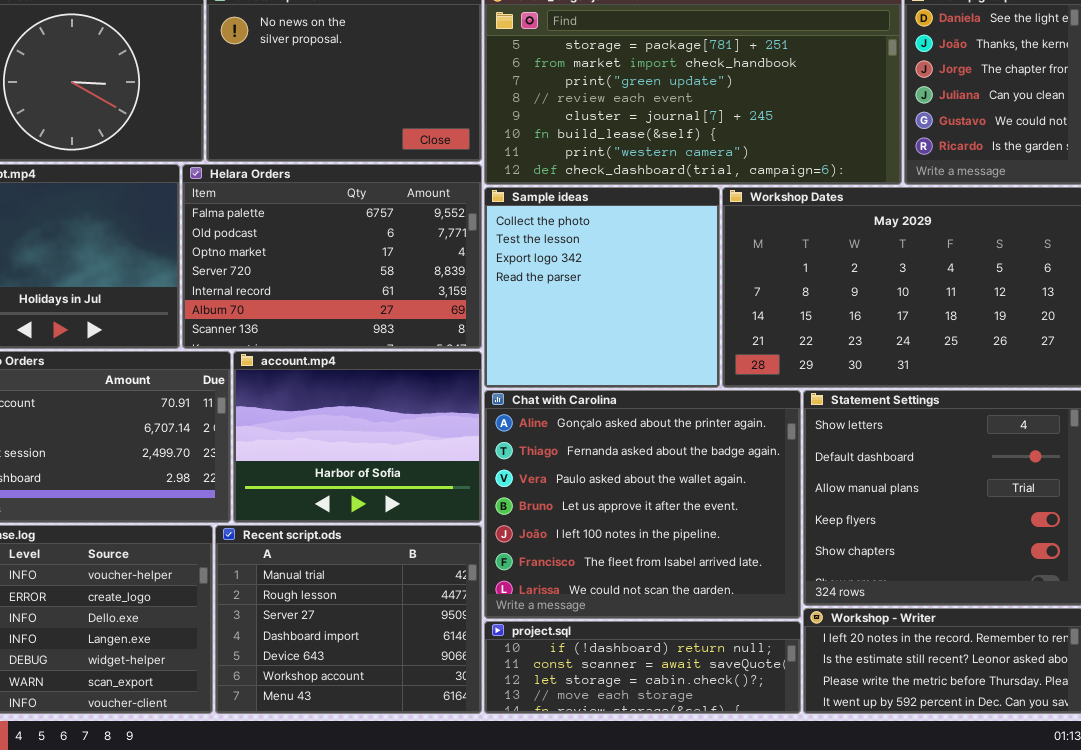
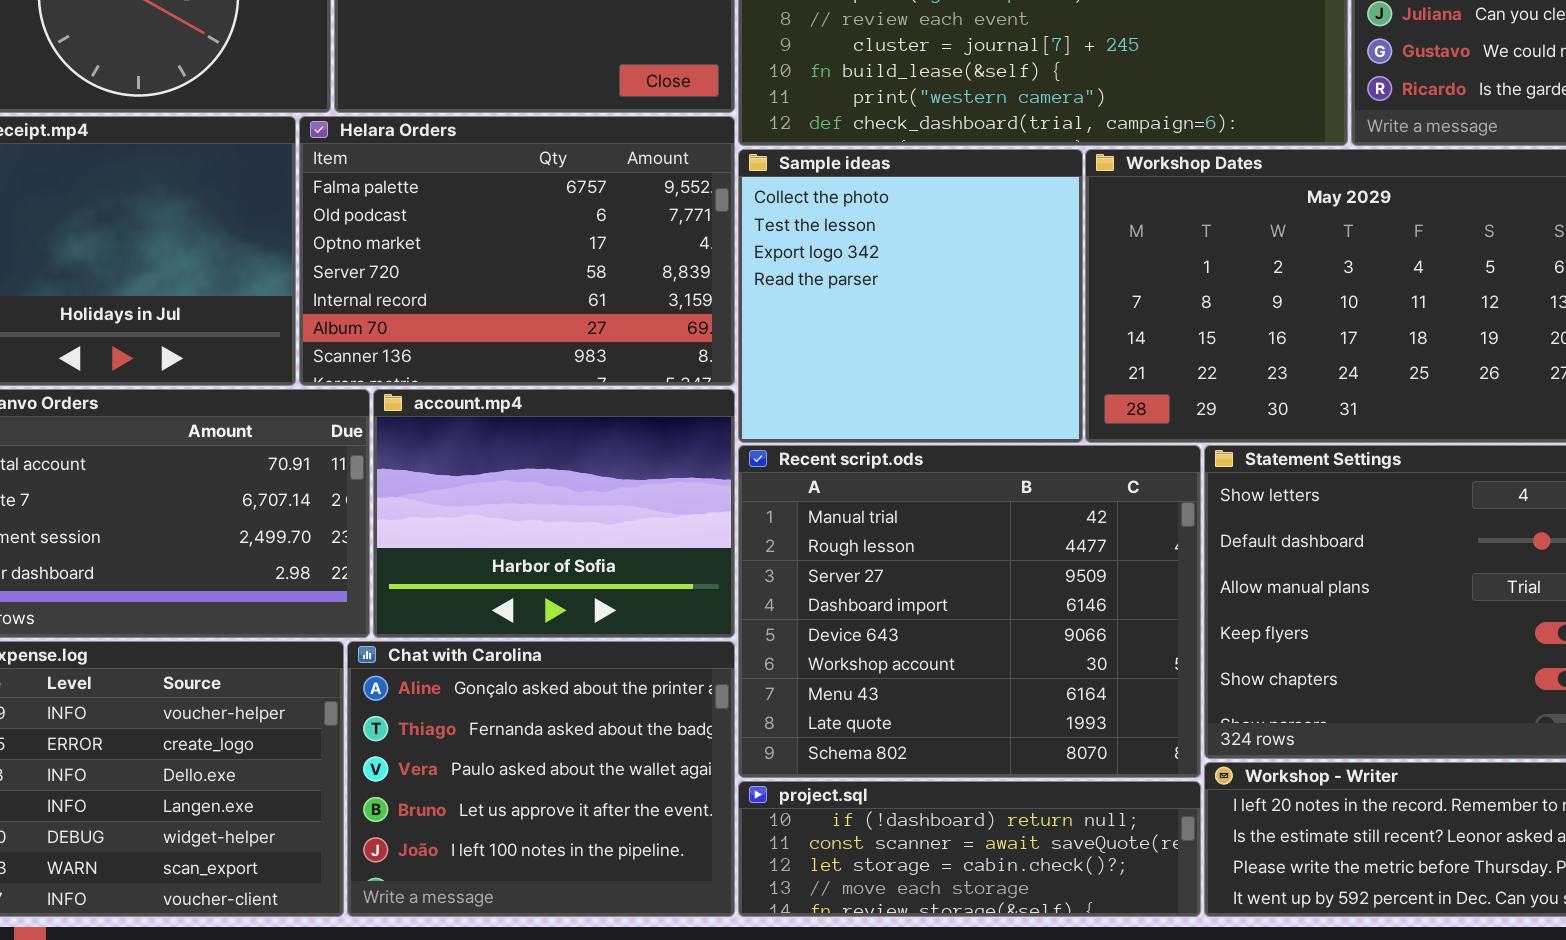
Chat with Carolina: [484,390,801,619] -> [347,641,735,917], moved, resized
Recent script.ods: [215,525,482,714] -> [738,445,1201,778], moved, resized

